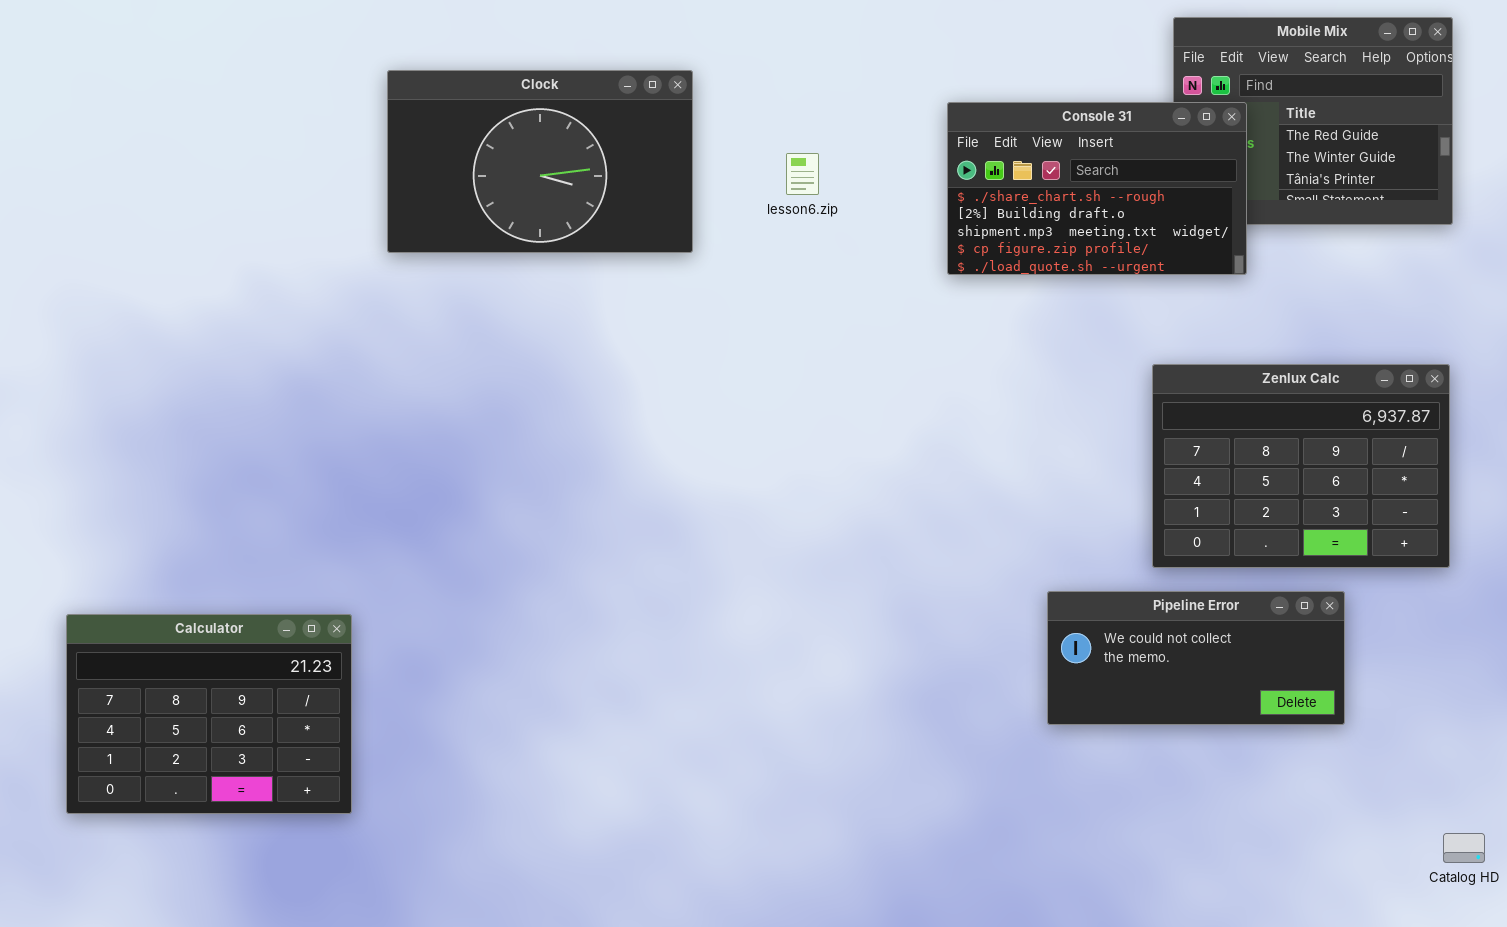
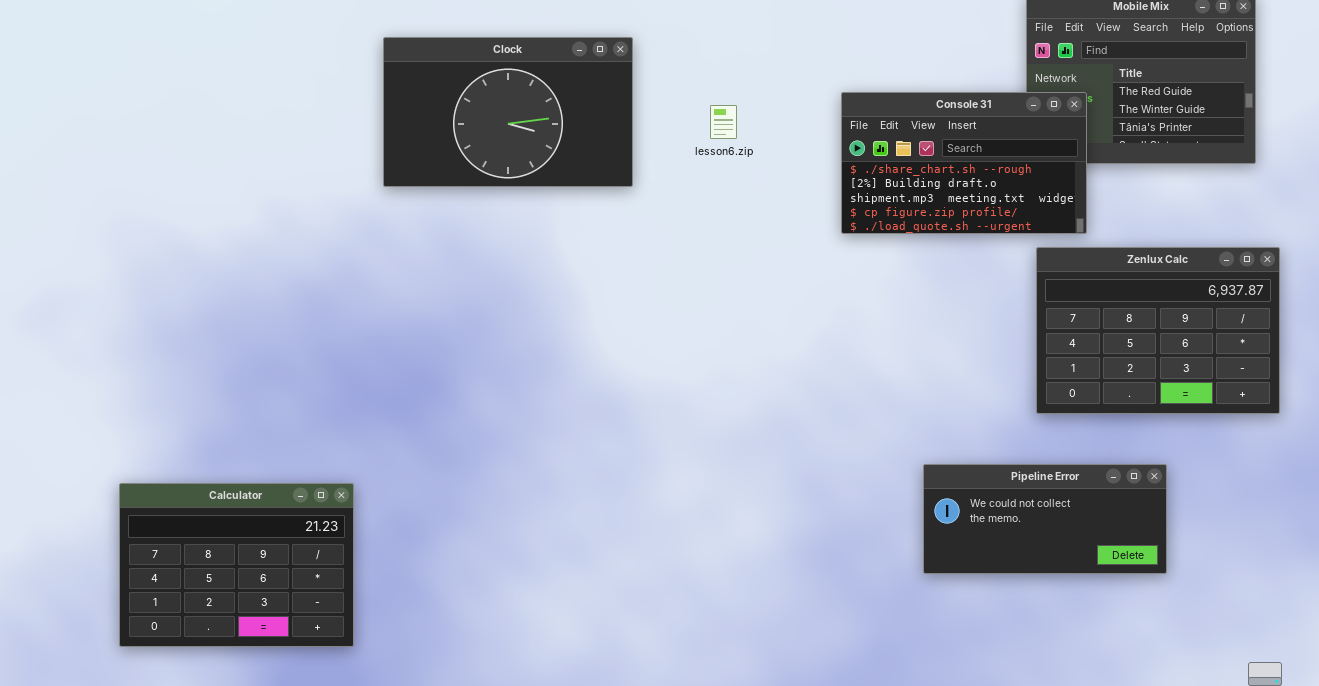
Console 31: [947,102,1247,275] -> [841,92,1087,234], moved
Zenlux Calc: [1152,364,1450,568] -> [1036,247,1280,414], moved

